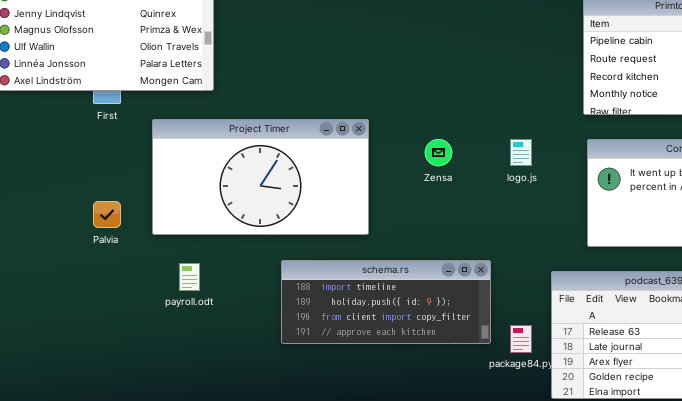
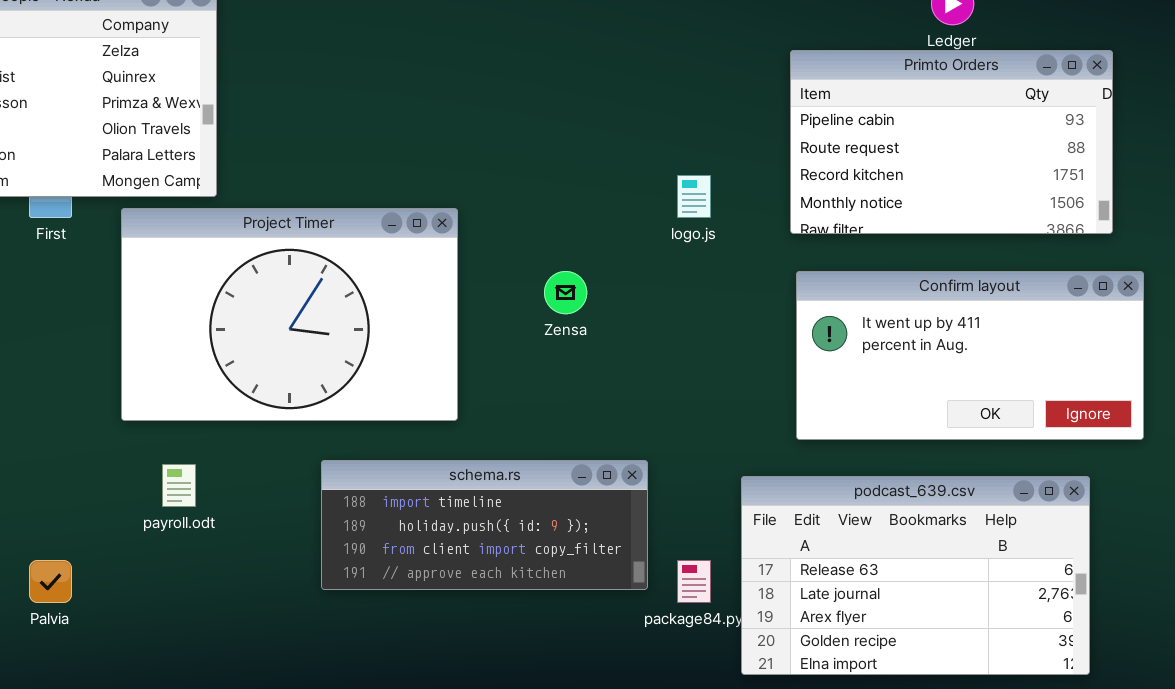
Project Timer: [152,119,369,235] -> [121,208,458,421], resized
logo.js: [510,139,532,166] -> [677,175,711,218], moved
Palvia: [93,201,121,228] -> [29,560,72,603], moved

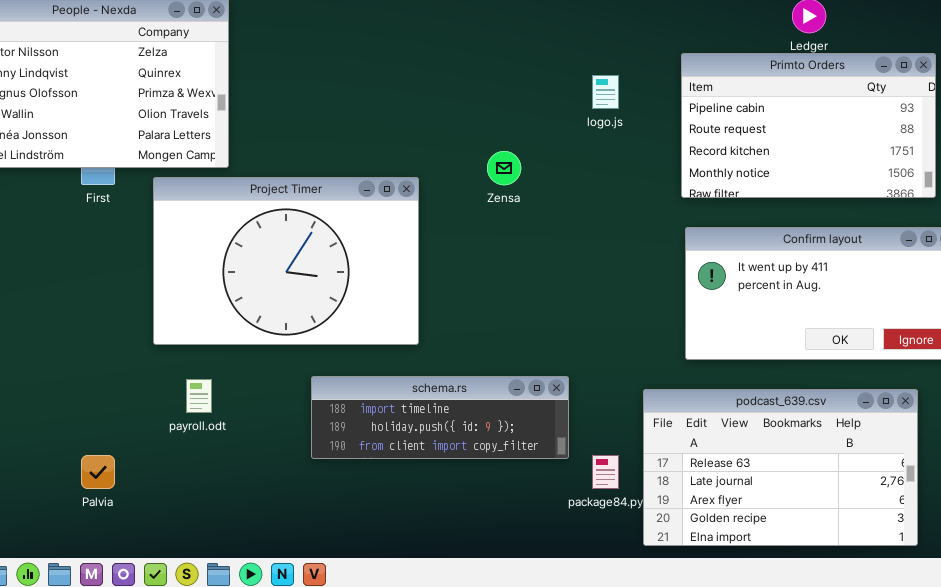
logo.js: [677,175,711,218] -> [592,75,619,109], moved
Zensa: [544,271,587,314] -> [487,151,521,185], moved
schema.rs: [321,460,648,590] -> [311,376,569,459], resized

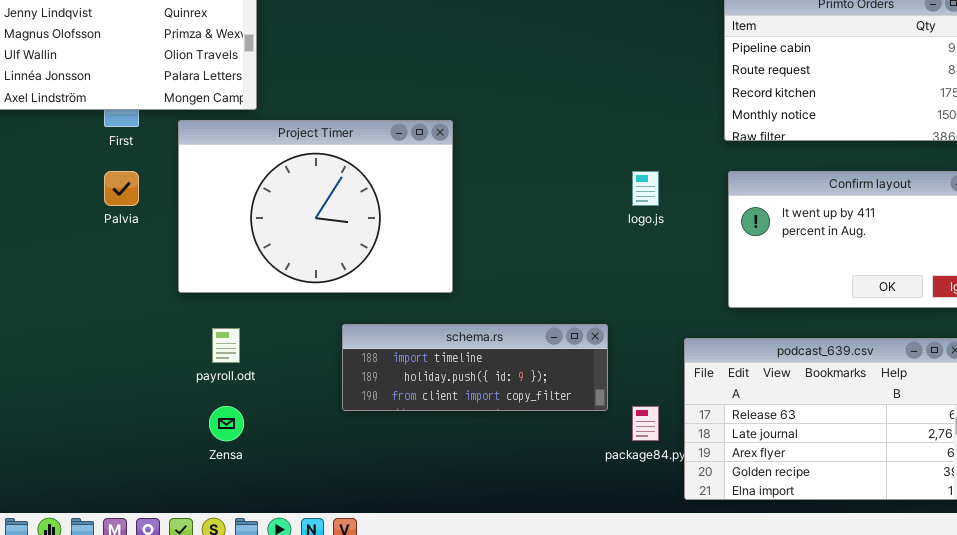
logo.js: [592,75,619,109] -> [632,171,659,206], moved
Zensa: [487,151,521,185] -> [209,406,244,441], moved
Palvia: [81,455,115,489] -> [104,171,139,206], moved

